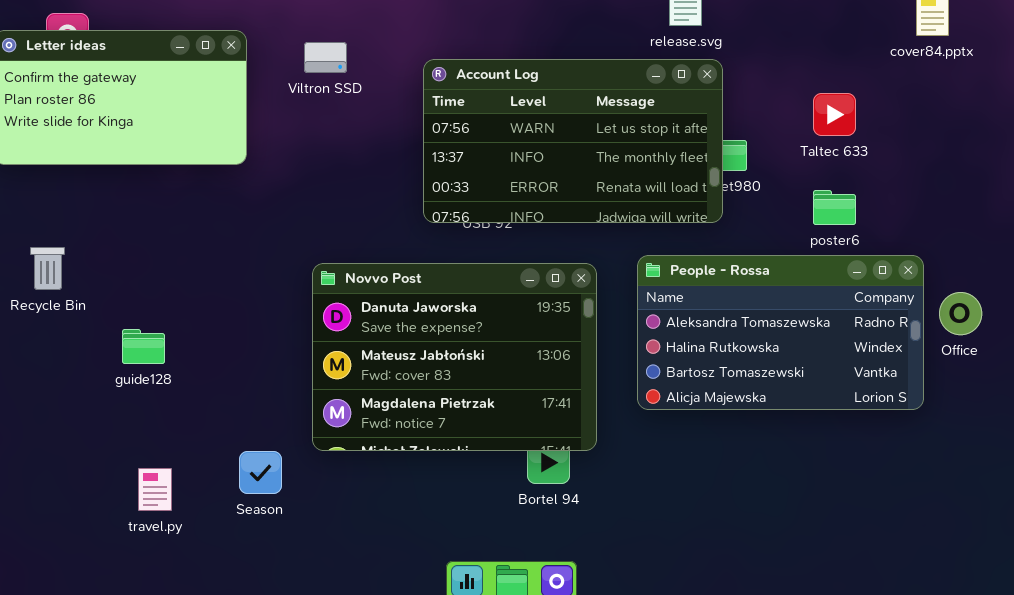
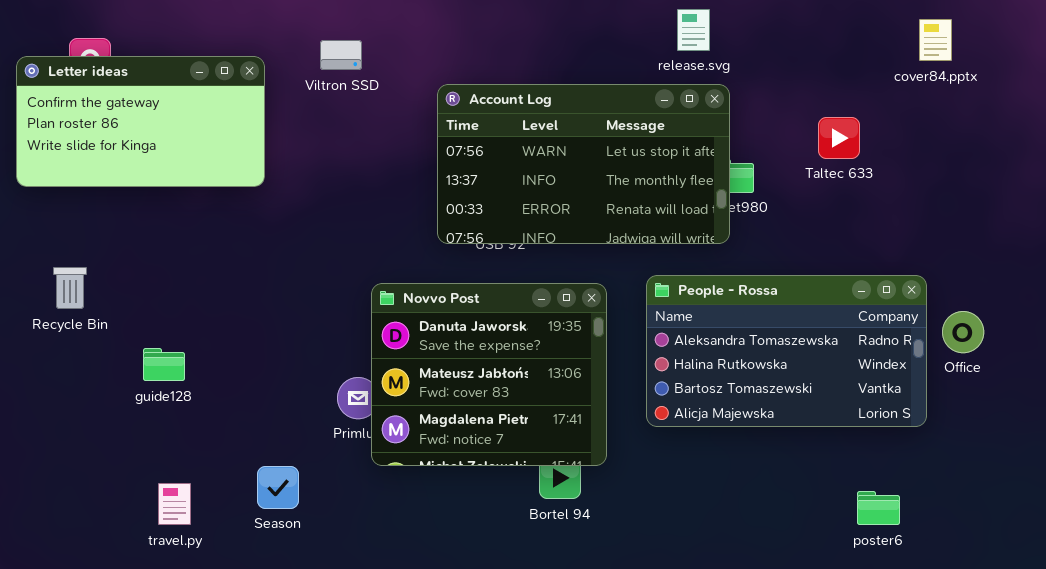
Viltron SSD: [304,42,347,73] -> [320,40,362,70], moved
poster6: [813,190,856,225] -> [857,491,900,525], moved
Novvo Post: [312,263,597,451] -> [371,283,607,466], resized

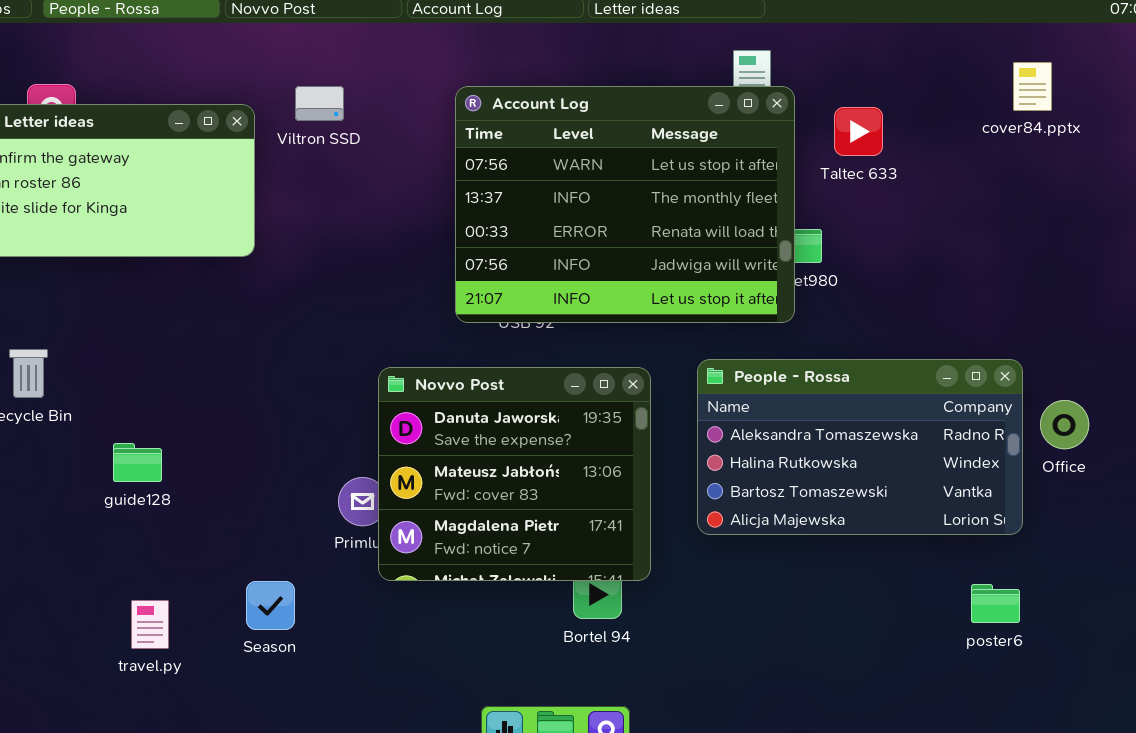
Viltron SSD: [320,40,362,70] -> [295,86,344,121], moved
Account Log: [437,84,730,244] -> [455,86,795,323], resized
Taltec 633: [818,117,860,159] -> [834,107,883,156], moved
poster6: [857,491,900,525] -> [971,584,1020,623], moved

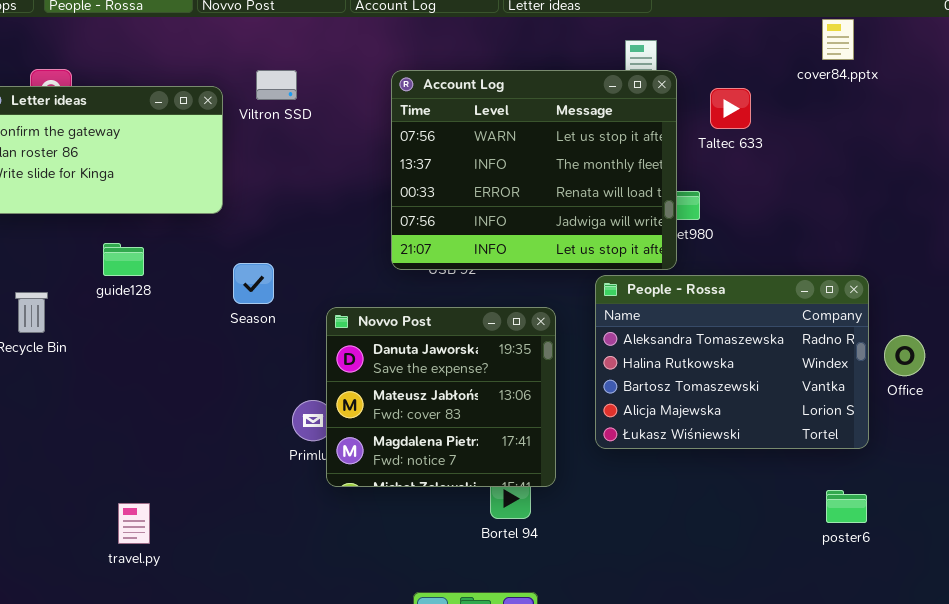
cover84.pptx: [1013,62,1052,111] -> [822,19,854,60], moved
People - Rossa: [697,359,1023,535] -> [595,275,869,449], resized
guide128: [113,443,162,482] -> [103,243,144,276], moved
Season: [246,581,295,630] -> [233,263,274,304], moved

